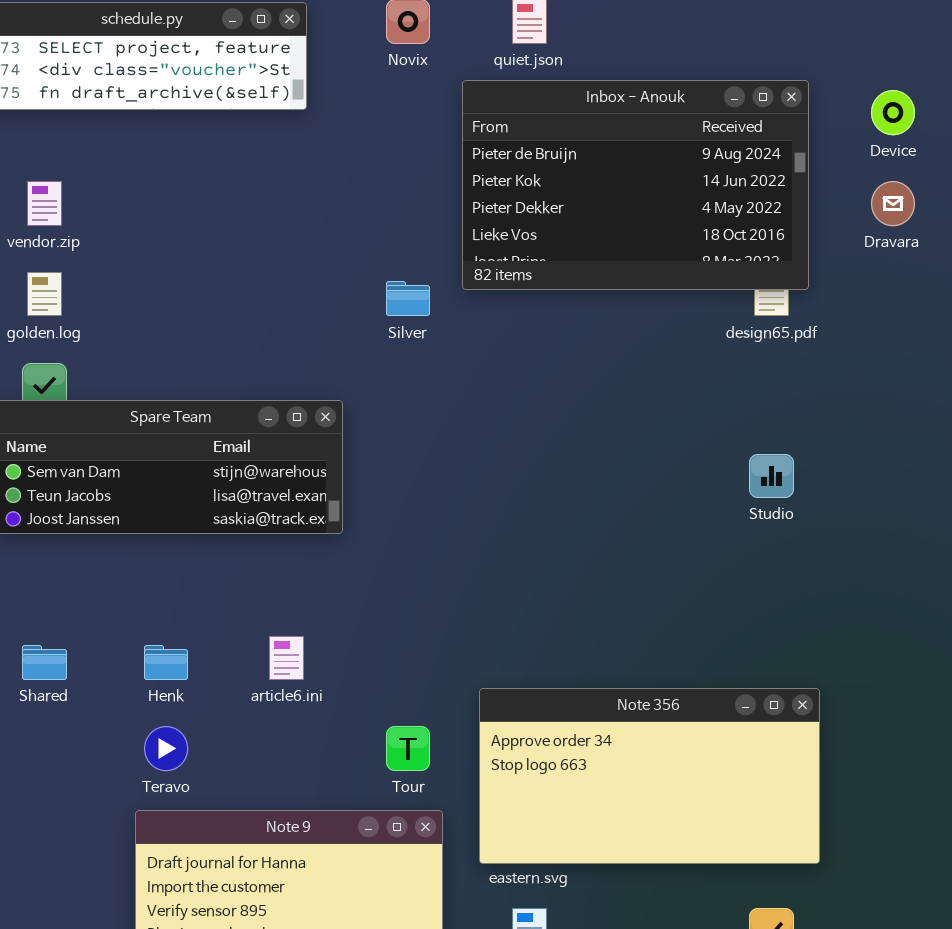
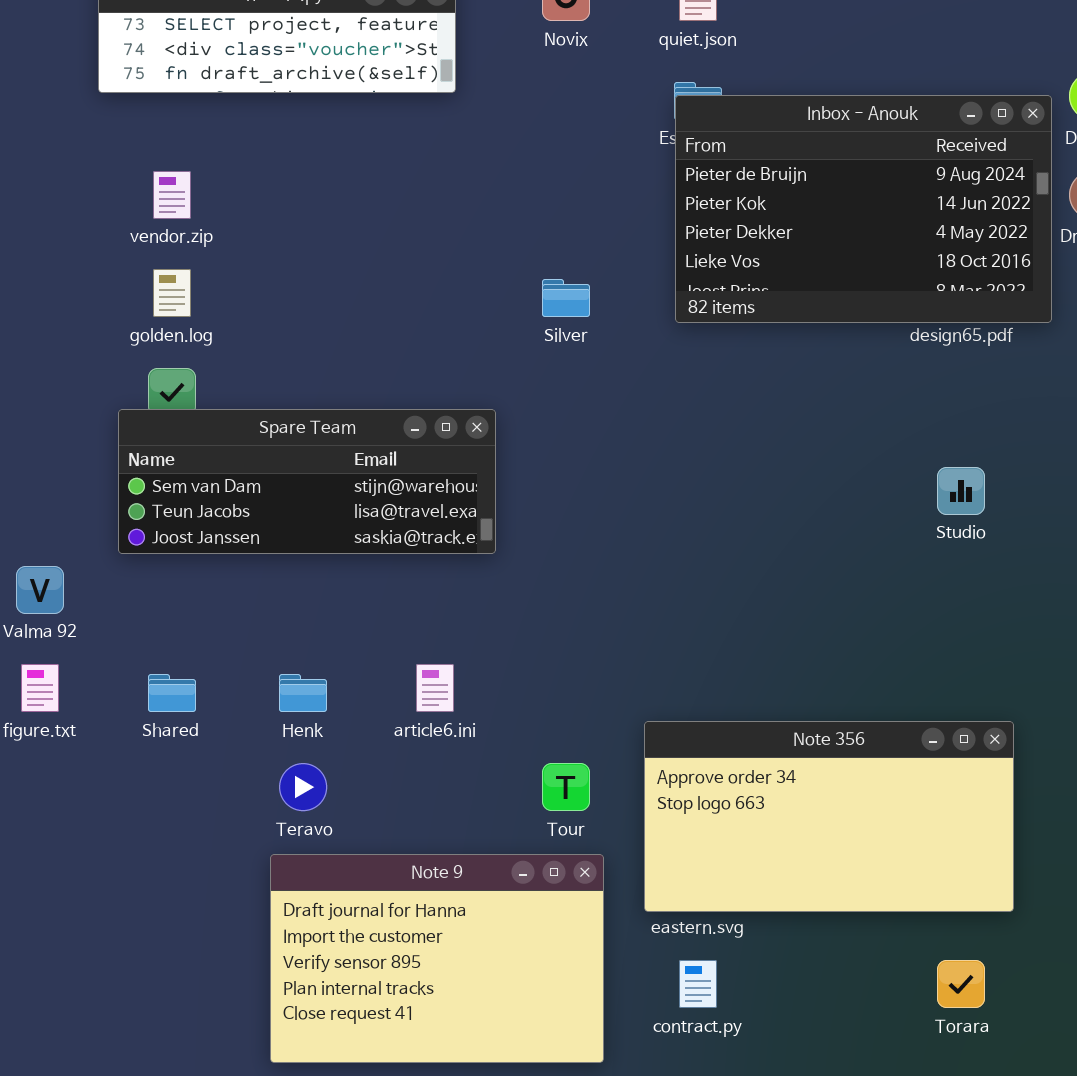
Inbox - Anouk: [462,80,809,290] -> [675,95,1052,323], moved

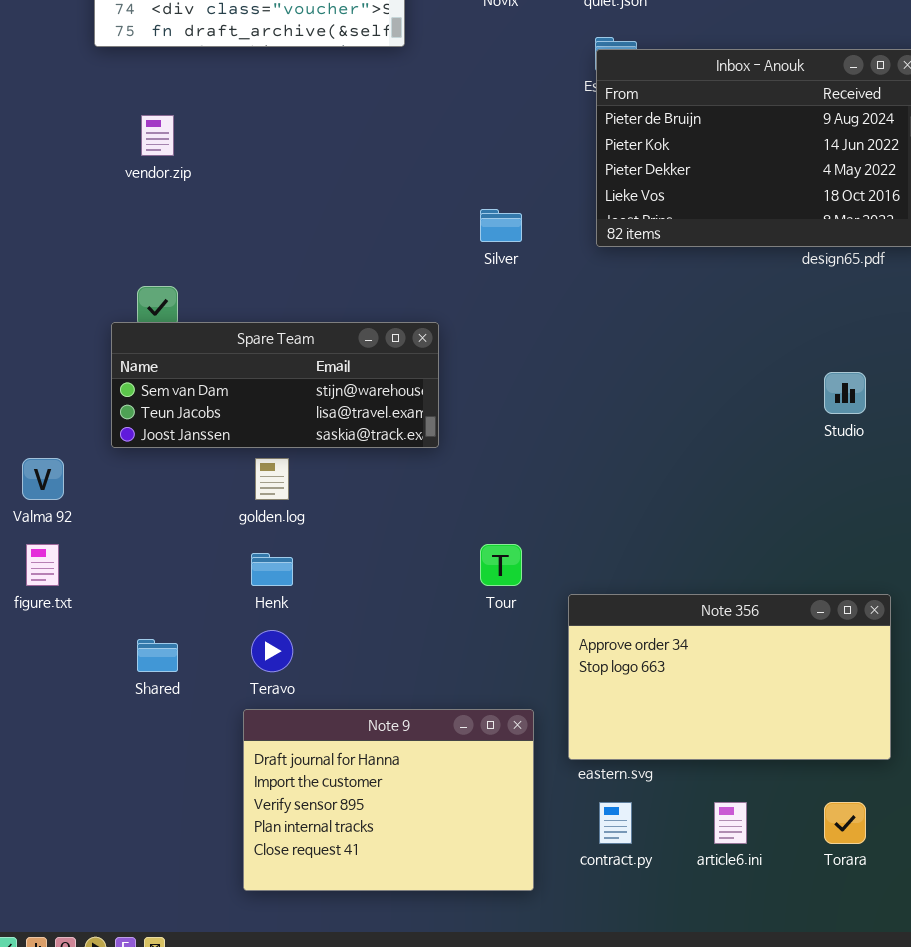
golden.log: [153,269,191,317] -> [255,458,289,500], moved
article6.ini: [416,664,454,712] -> [714,802,747,844], moved
Shared: [148,674,196,712] -> [137,639,178,672], moved
Tour: [542,763,590,811] -> [480,544,522,586], moved

